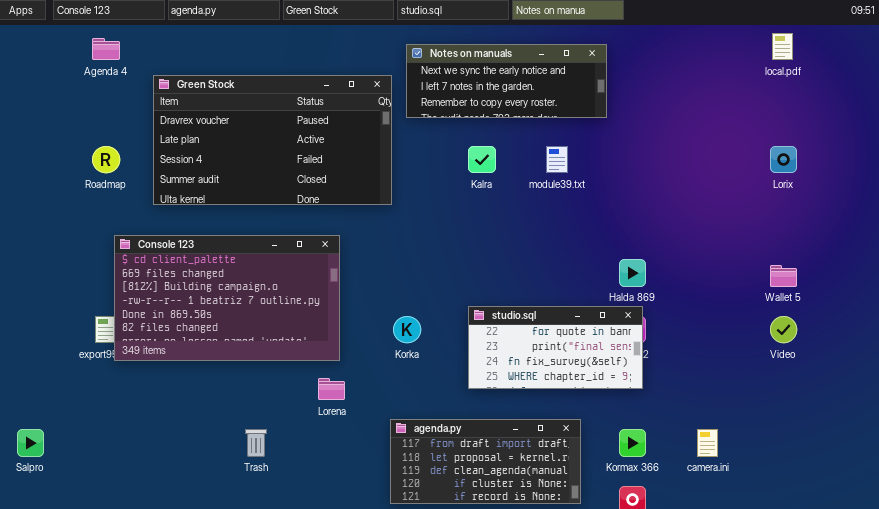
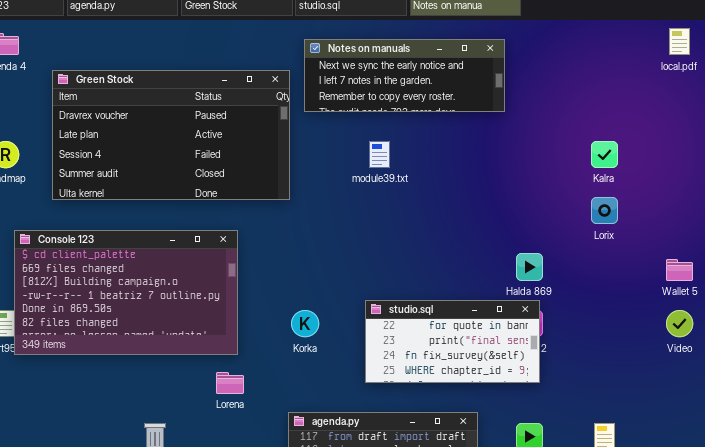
Kalra: [468,146,496,173] -> [591,141,618,168], moved
module39.txt: [546,146,568,173] -> [369,141,390,168], moved
Lorix: [770,146,797,173] -> [591,197,618,224], moved

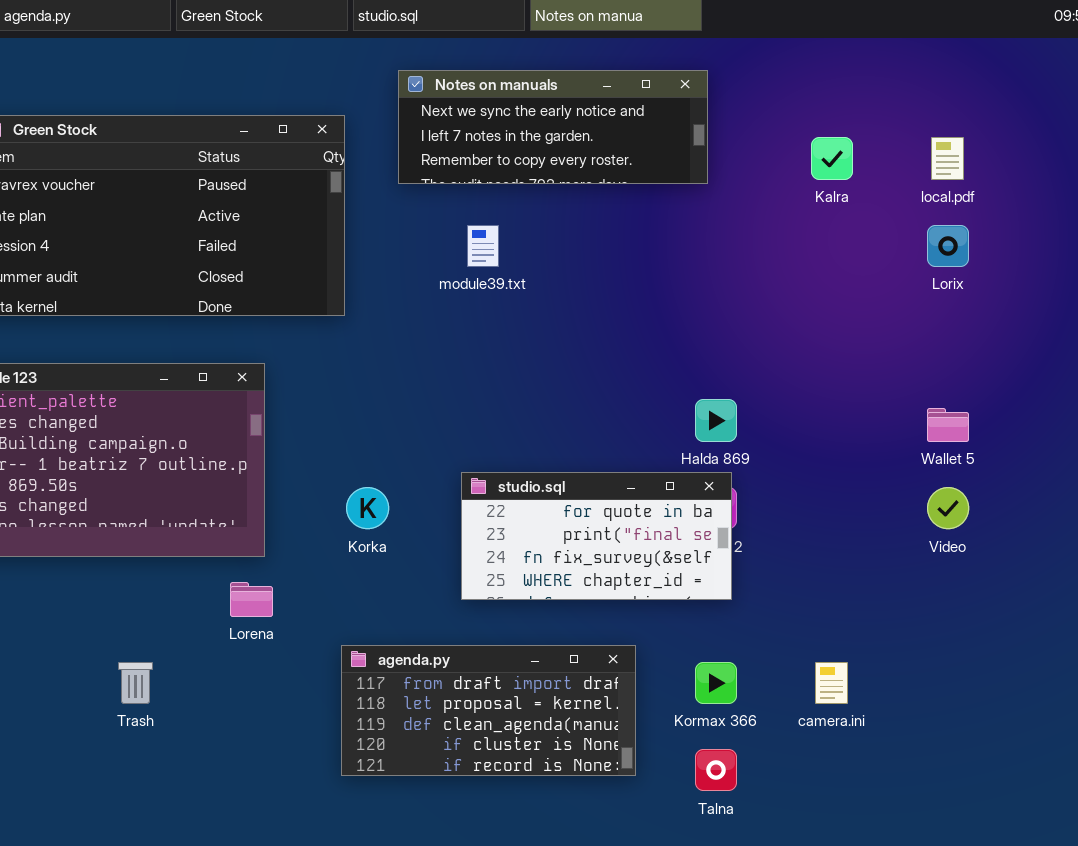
local.pdf: [669,28,690,55] -> [931,137,964,180], moved
Notes on manuals: [304,39,505,112] -> [398,70,708,184], moved
Kalra: [591,141,618,168] -> [811,137,853,180], moved
Lorix: [591,197,618,224] -> [927,225,969,267], moved

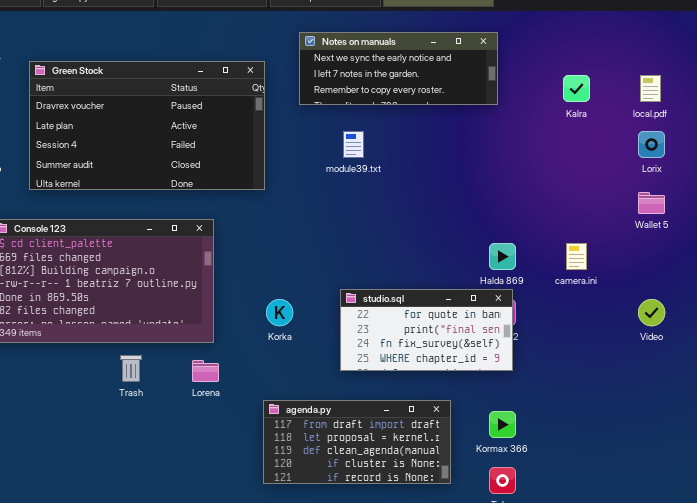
Wallet 5: [927,408,969,442] -> [638,192,665,214], moved
Trash: [118,662,153,704] -> [120,355,142,382], moved
camera.ini: [815,662,848,704] -> [566,243,587,270], moved

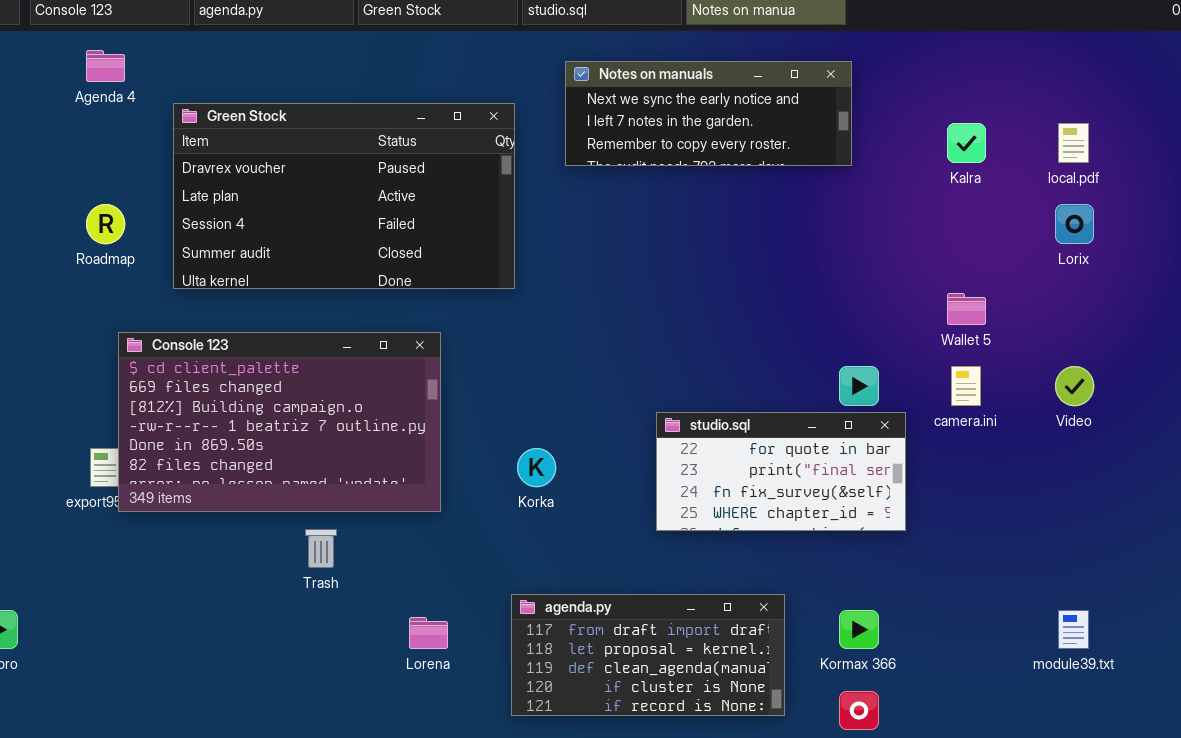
module39.txt: [343,131,364,158] -> [1058,610,1089,649], moved
Wallet 5: [638,192,665,214] -> [947,293,986,325], moved
studio.sql: [340,289,513,371] -> [656,412,906,531], moved
Video: [638,299,665,326] -> [1055,366,1094,406], moved
Lorena: [192,360,219,382] -> [409,617,448,649], moved

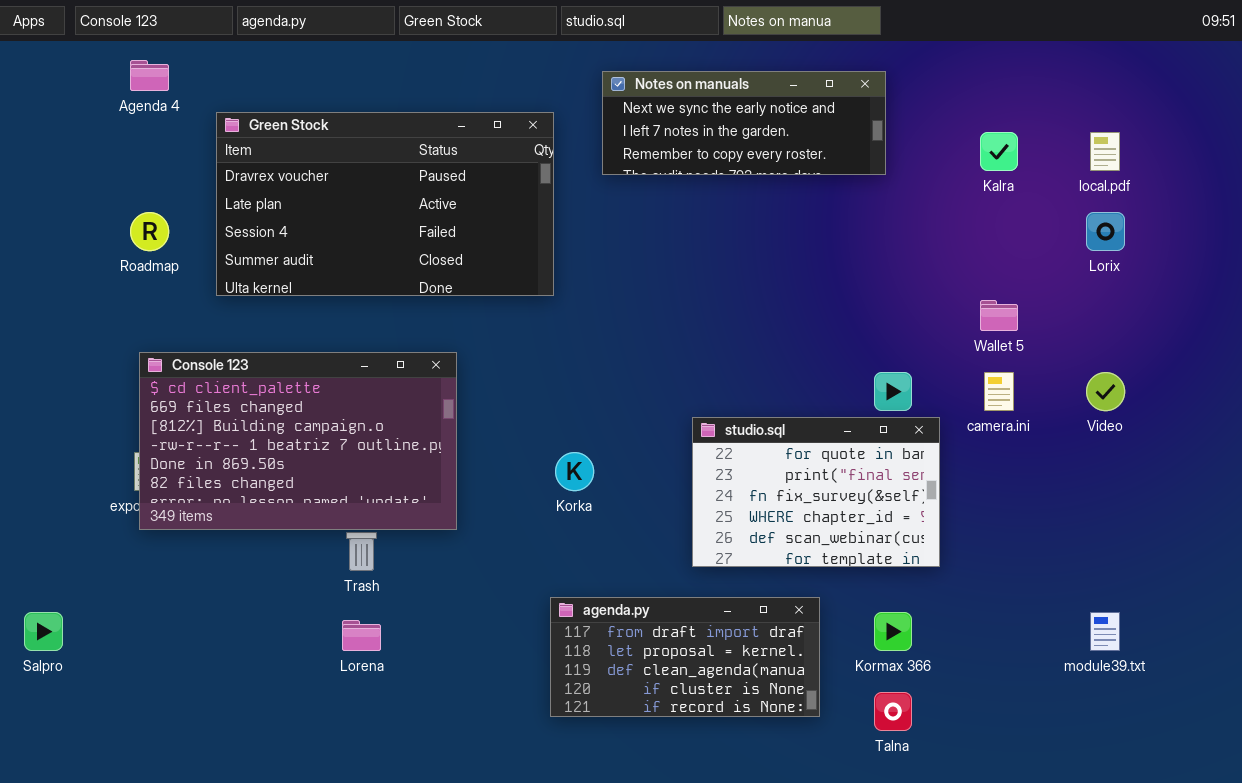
Console 123: [118,332,441,512] -> [139,352,457,530], moved
studio.sql: [656,412,906,531] -> [692,417,940,567], resized
Lorena: [409,617,448,649] -> [342,620,381,651], moved

